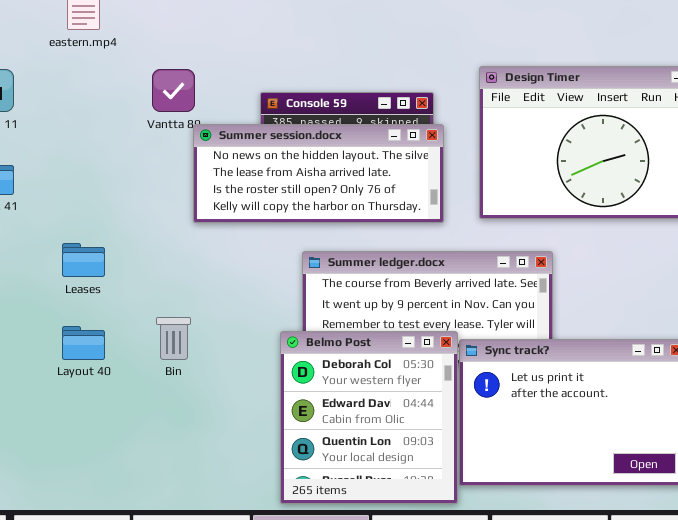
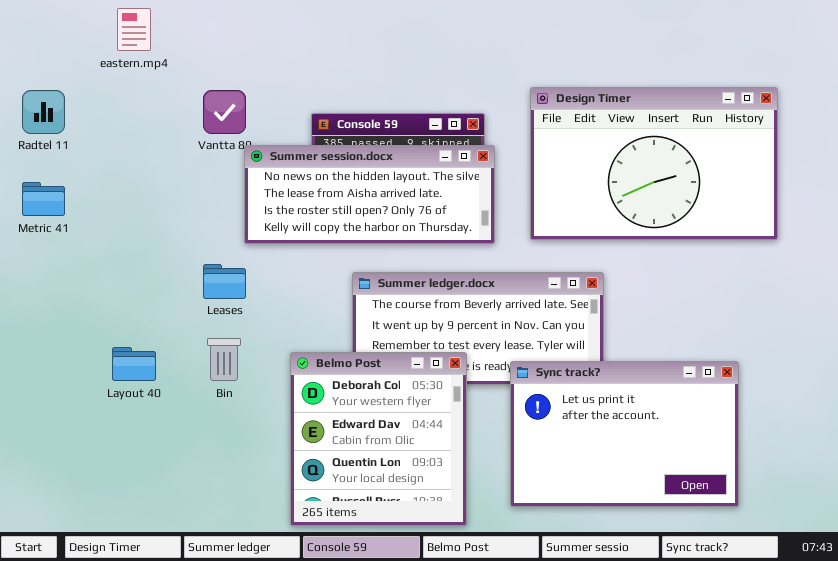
Leases: [62,243,105,277] -> [203,264,246,299], moved
Belmo Post: [280,331,458,504] -> [290,352,467,526], moved

